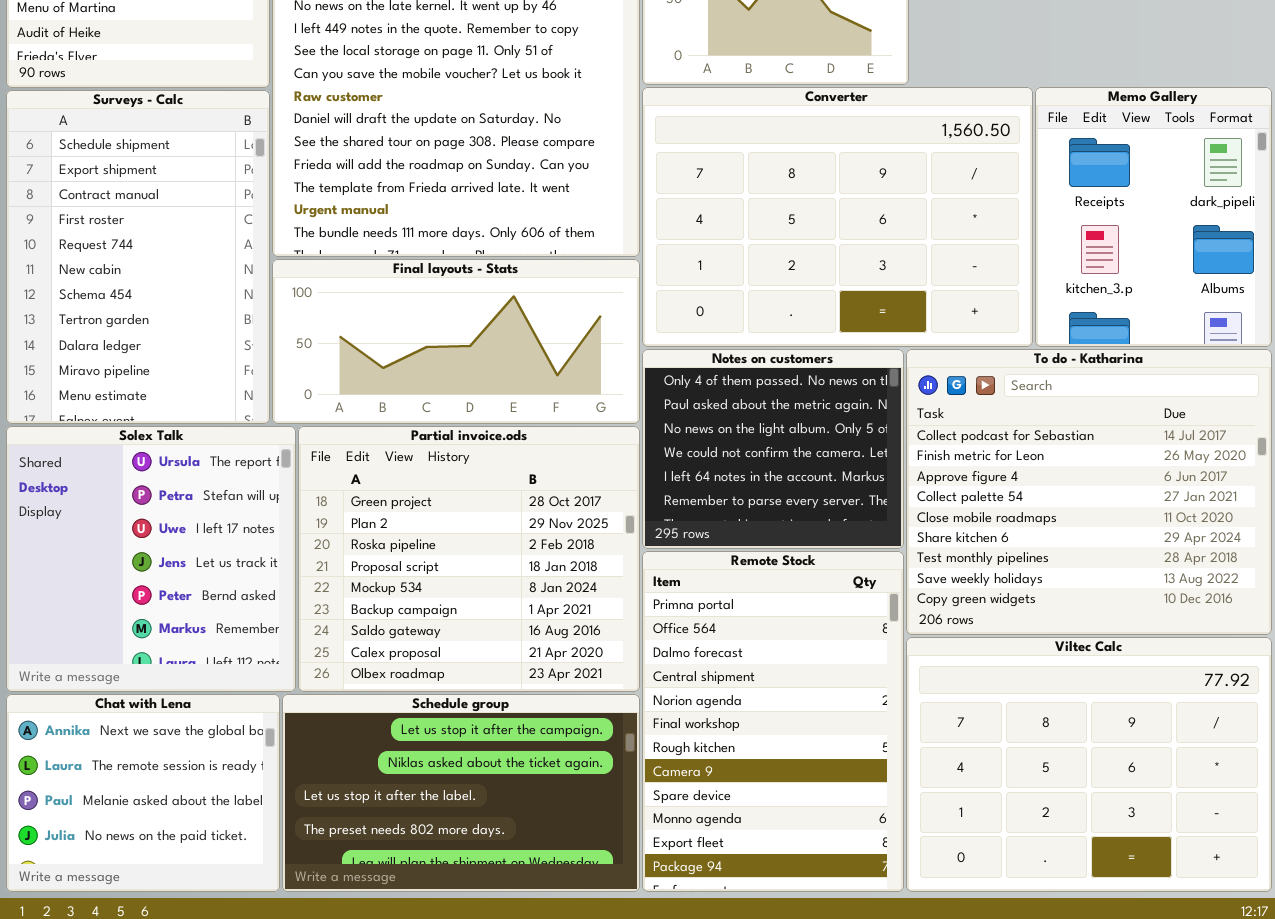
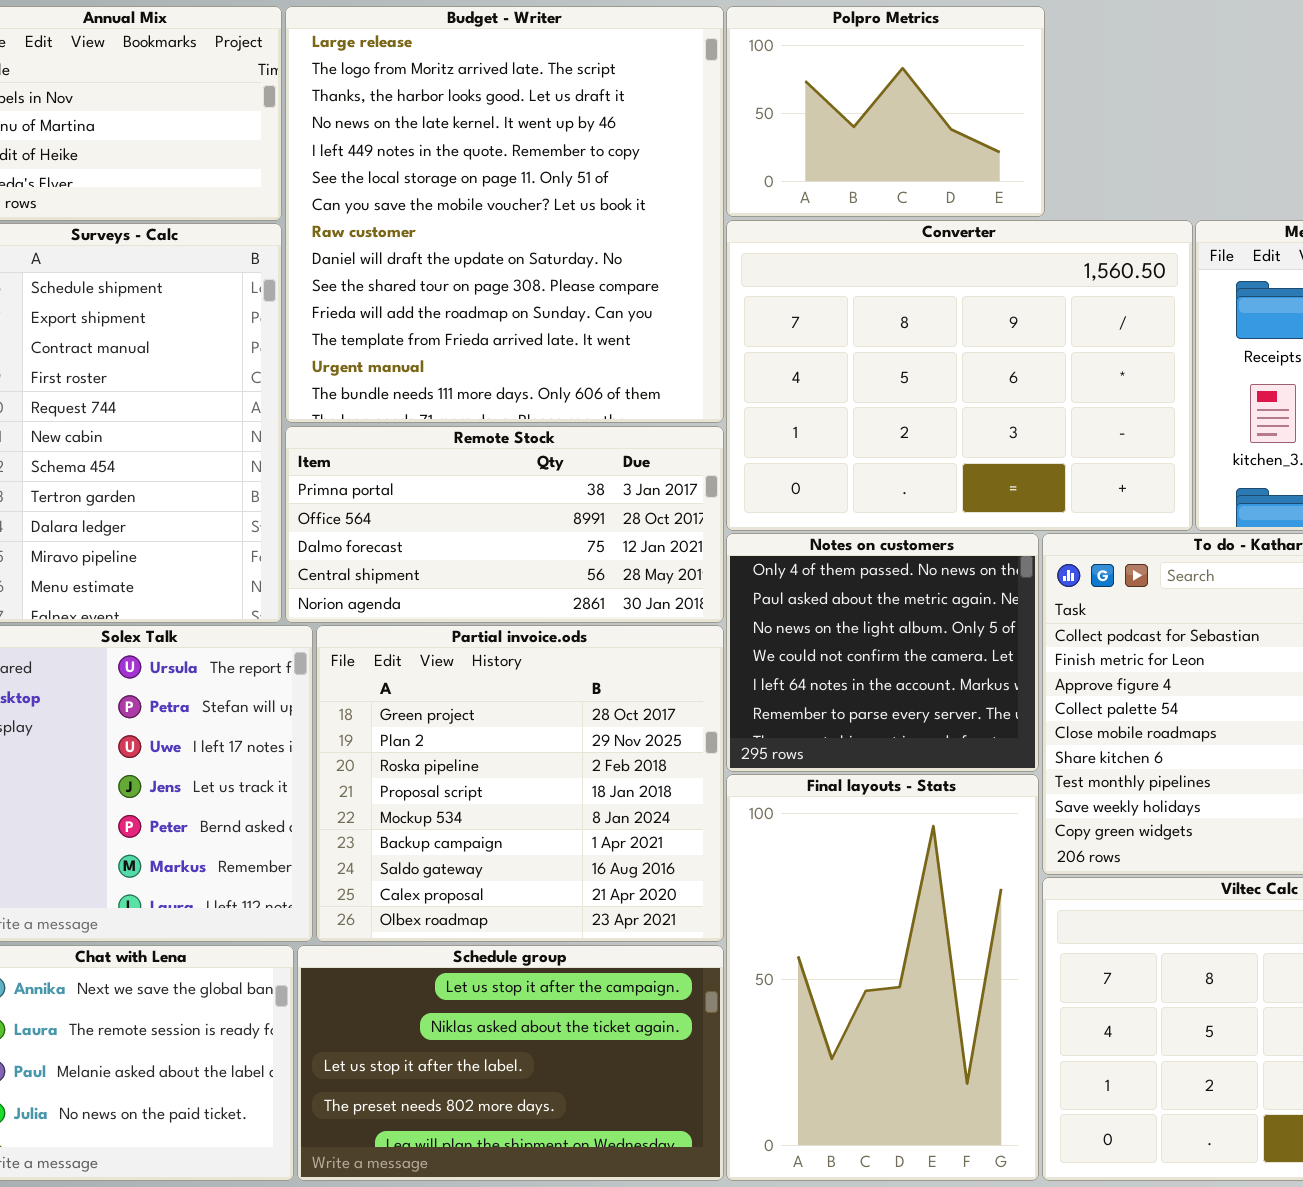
Final layouts - Stats: [272,259,640,424] -> [726,774,1039,1181], moved, resized
Remote Stock: [642,551,904,892] -> [285,426,724,623], moved, resized

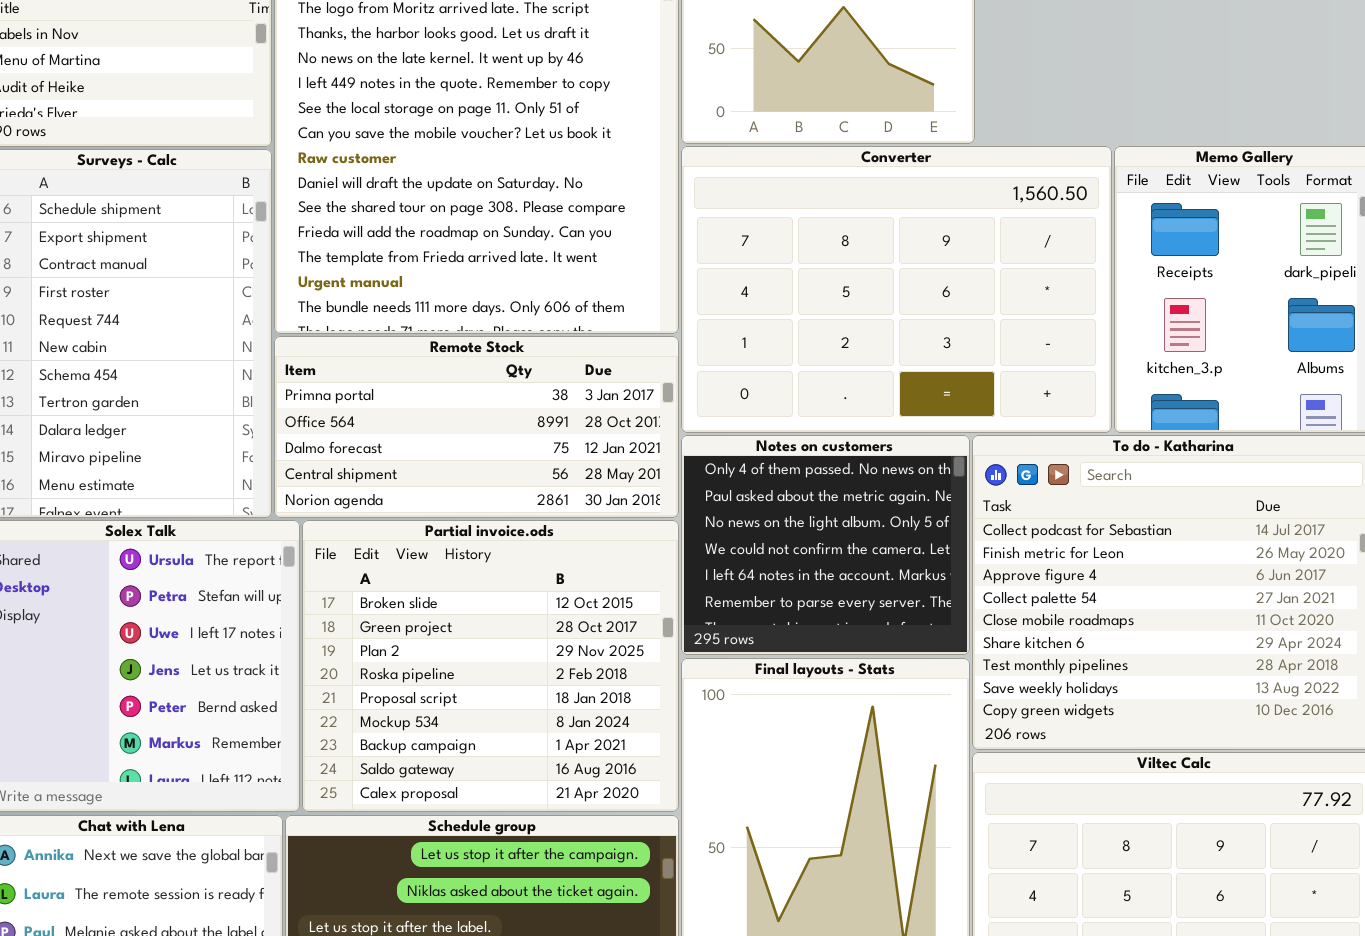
Partial invoice.ods: [316,625,724,942] -> [302,520,679,812], scrolled up 1 row

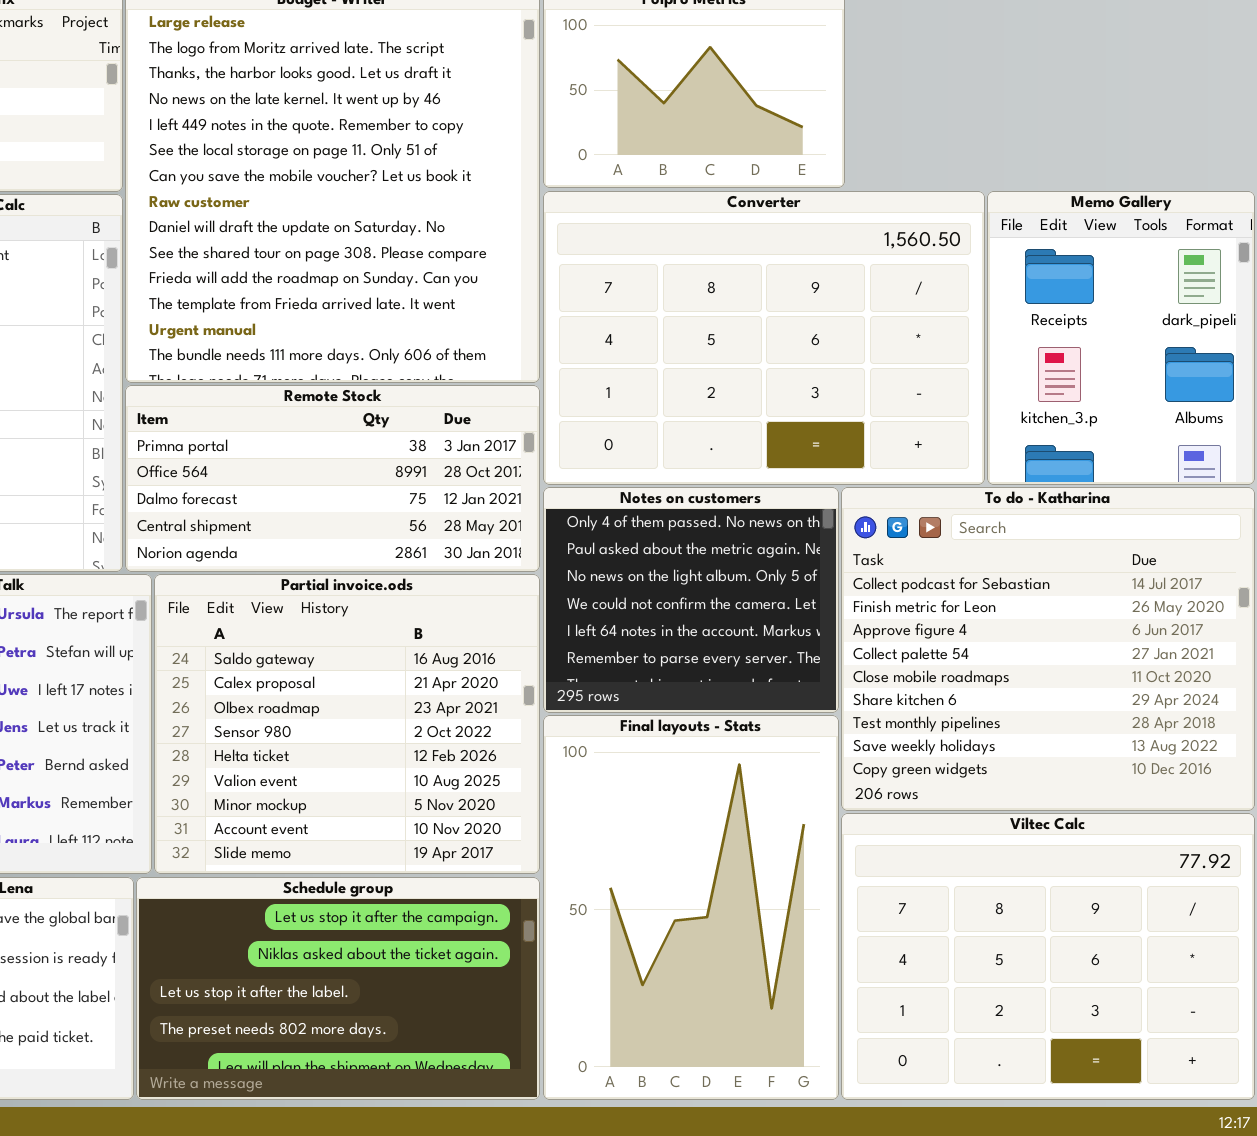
Partial invoice.ods: [302,520,679,812] -> [154,574,540,874], scrolled down 7 rows

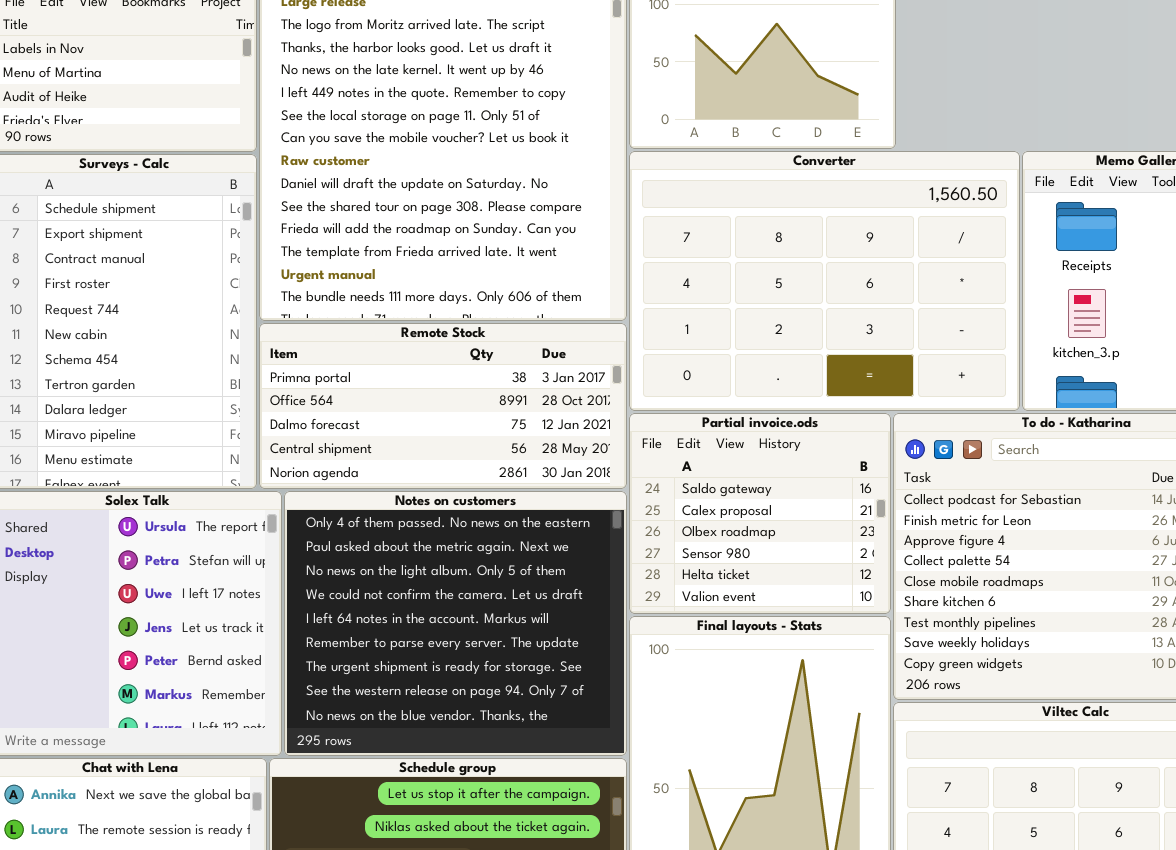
Notes on customers: [543,487,839,713] -> [284,491,627,756], moved, resized
Partial invoice.ods: [154,574,540,874] -> [629,413,891,614], moved, resized

